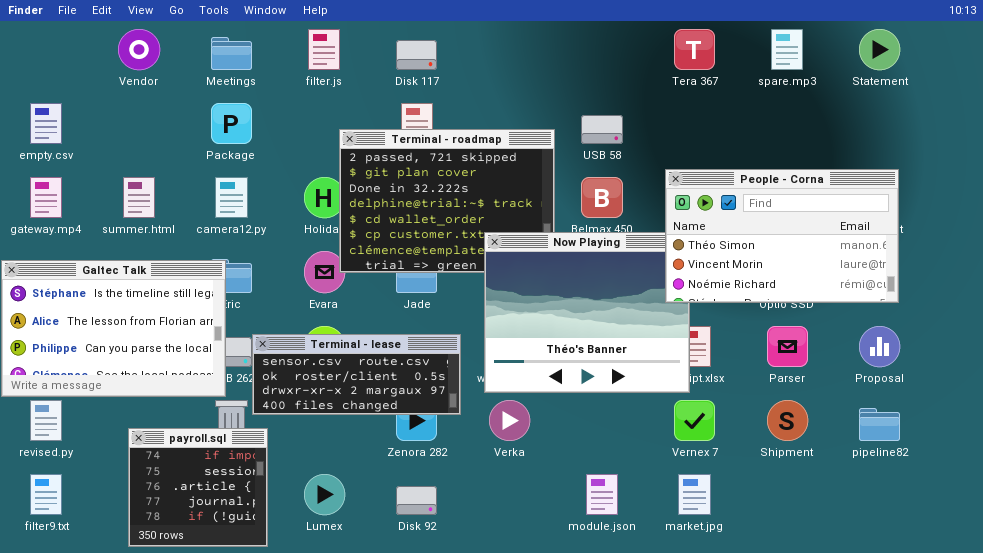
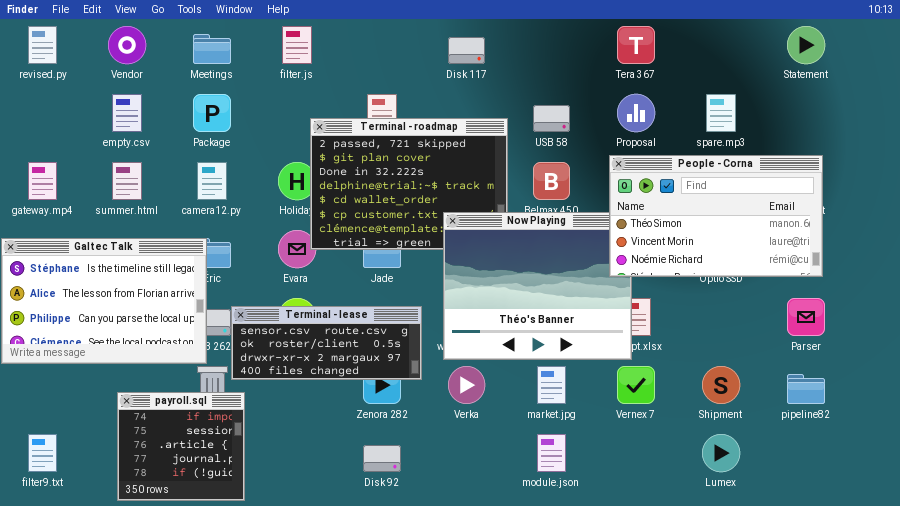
spare.mp3: [771,29,803,70] -> [706,94,736,132], moved
Disk 117: [396,40,437,70] -> [448,37,485,64], moved
empty.csv: [30,103,62,144] -> [112,94,142,132], moved
Parser: [767,326,808,367] -> [787,298,825,336], moved
Proposal: [859,326,900,367] -> [617,94,655,132], moved
revised.py: [30,400,62,441] -> [28,26,57,64], moved
Lumex: [304,474,345,515] -> [702,434,740,472], moved
market.jpg: [678,474,711,515] -> [537,366,566,404], moved

